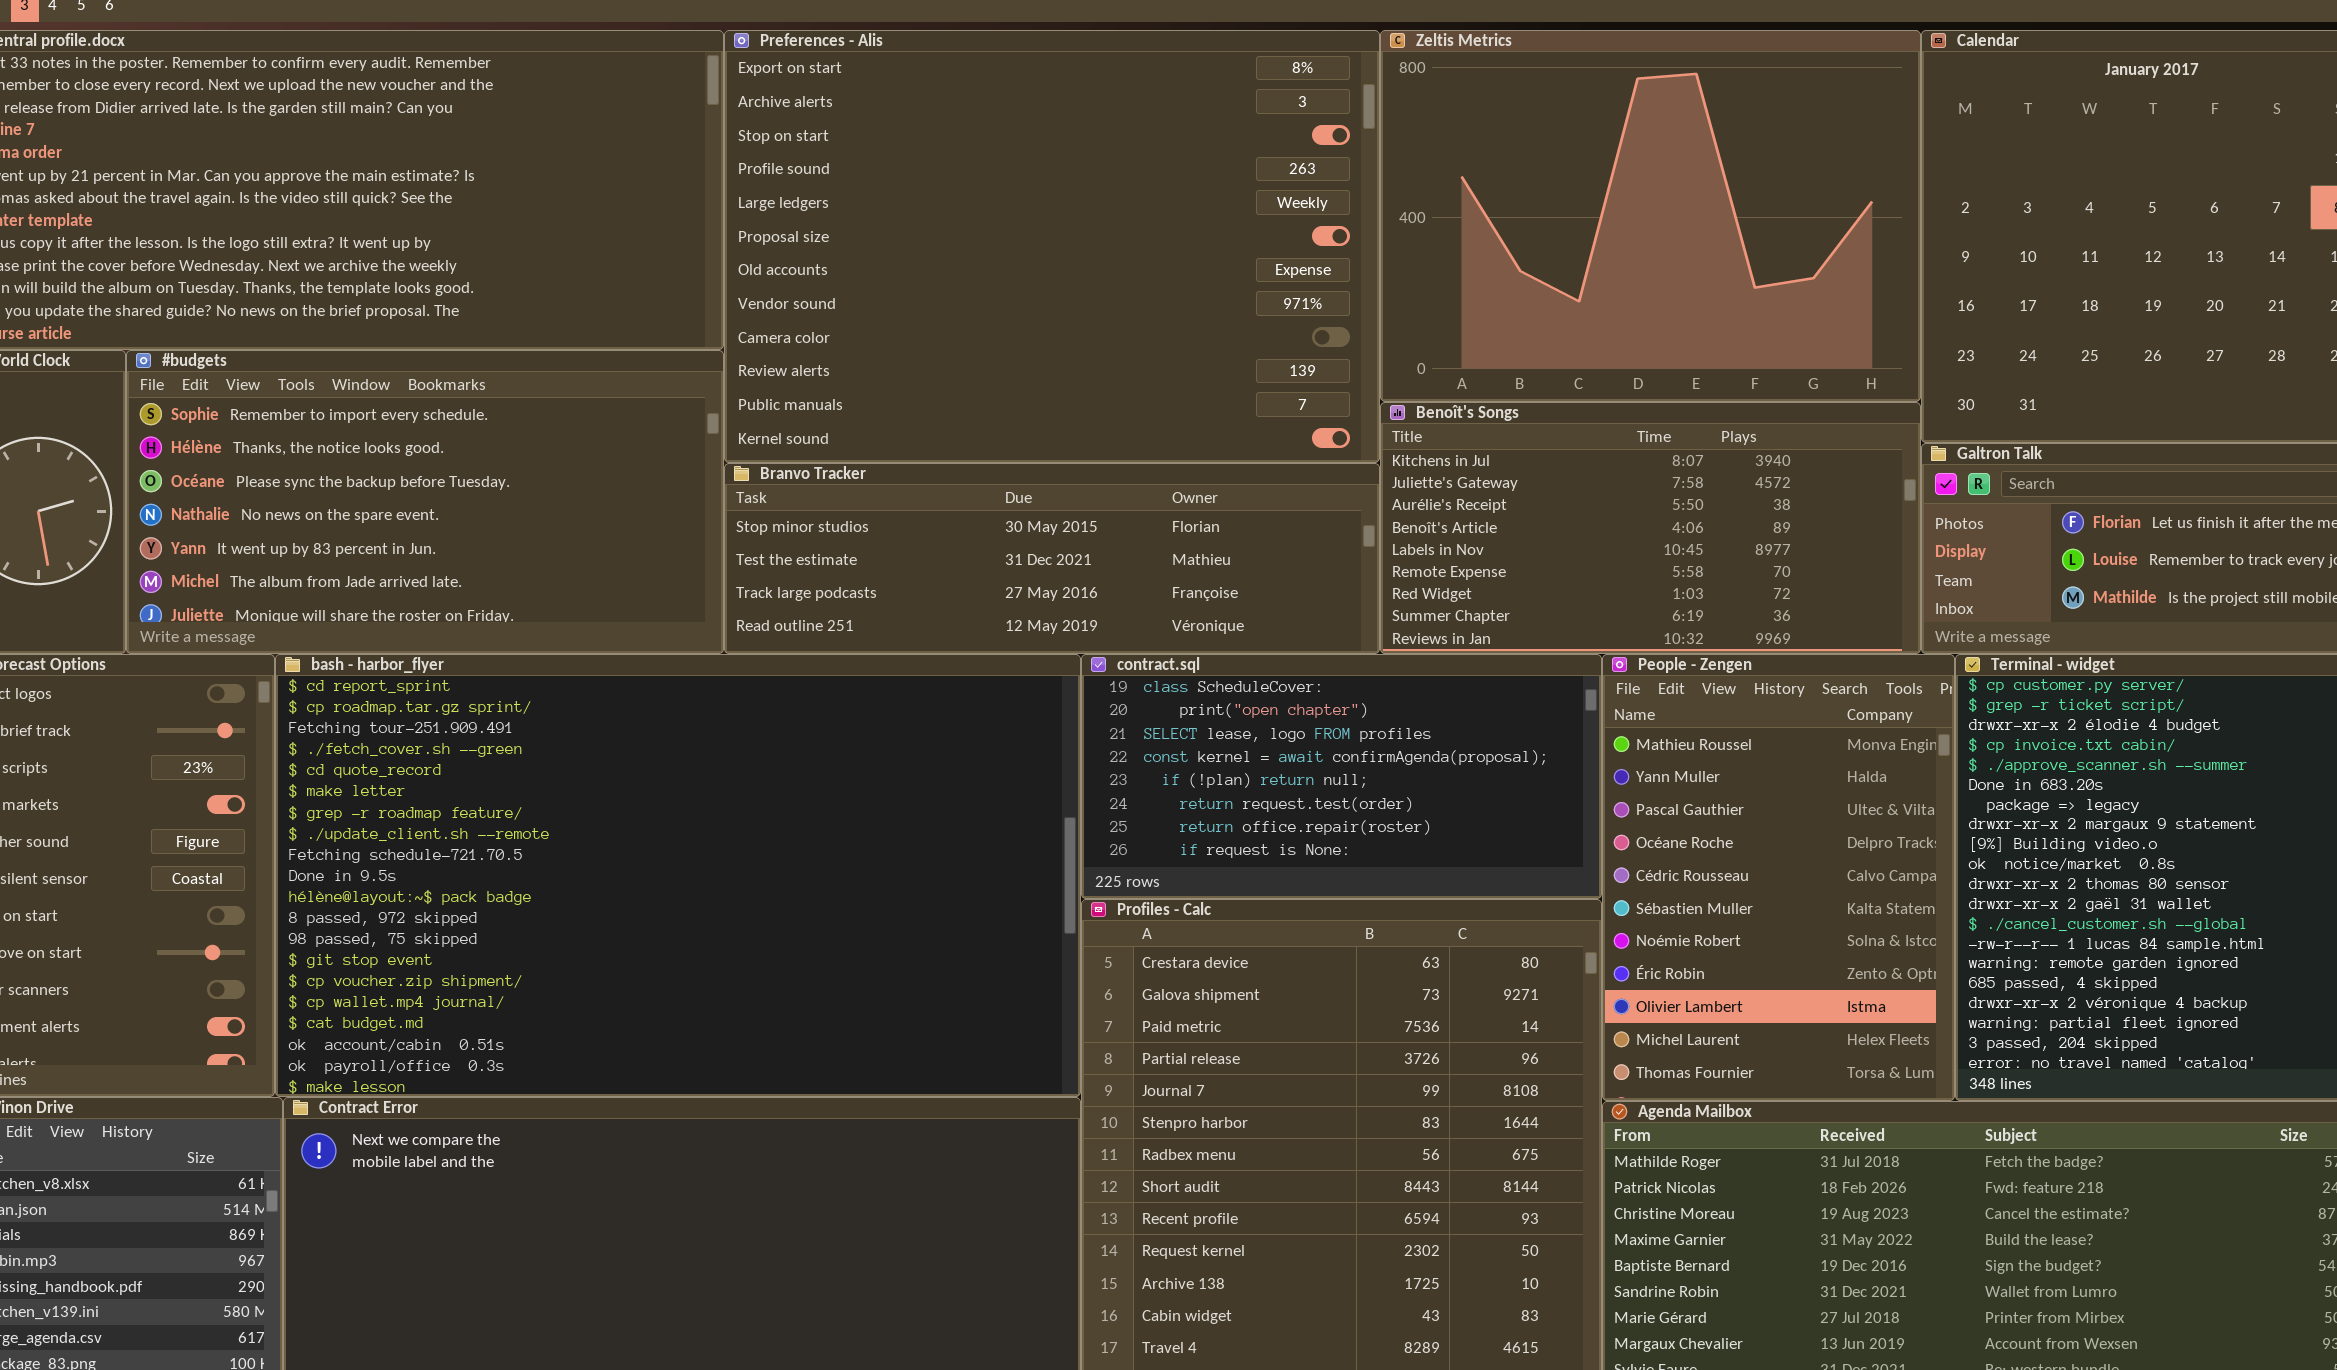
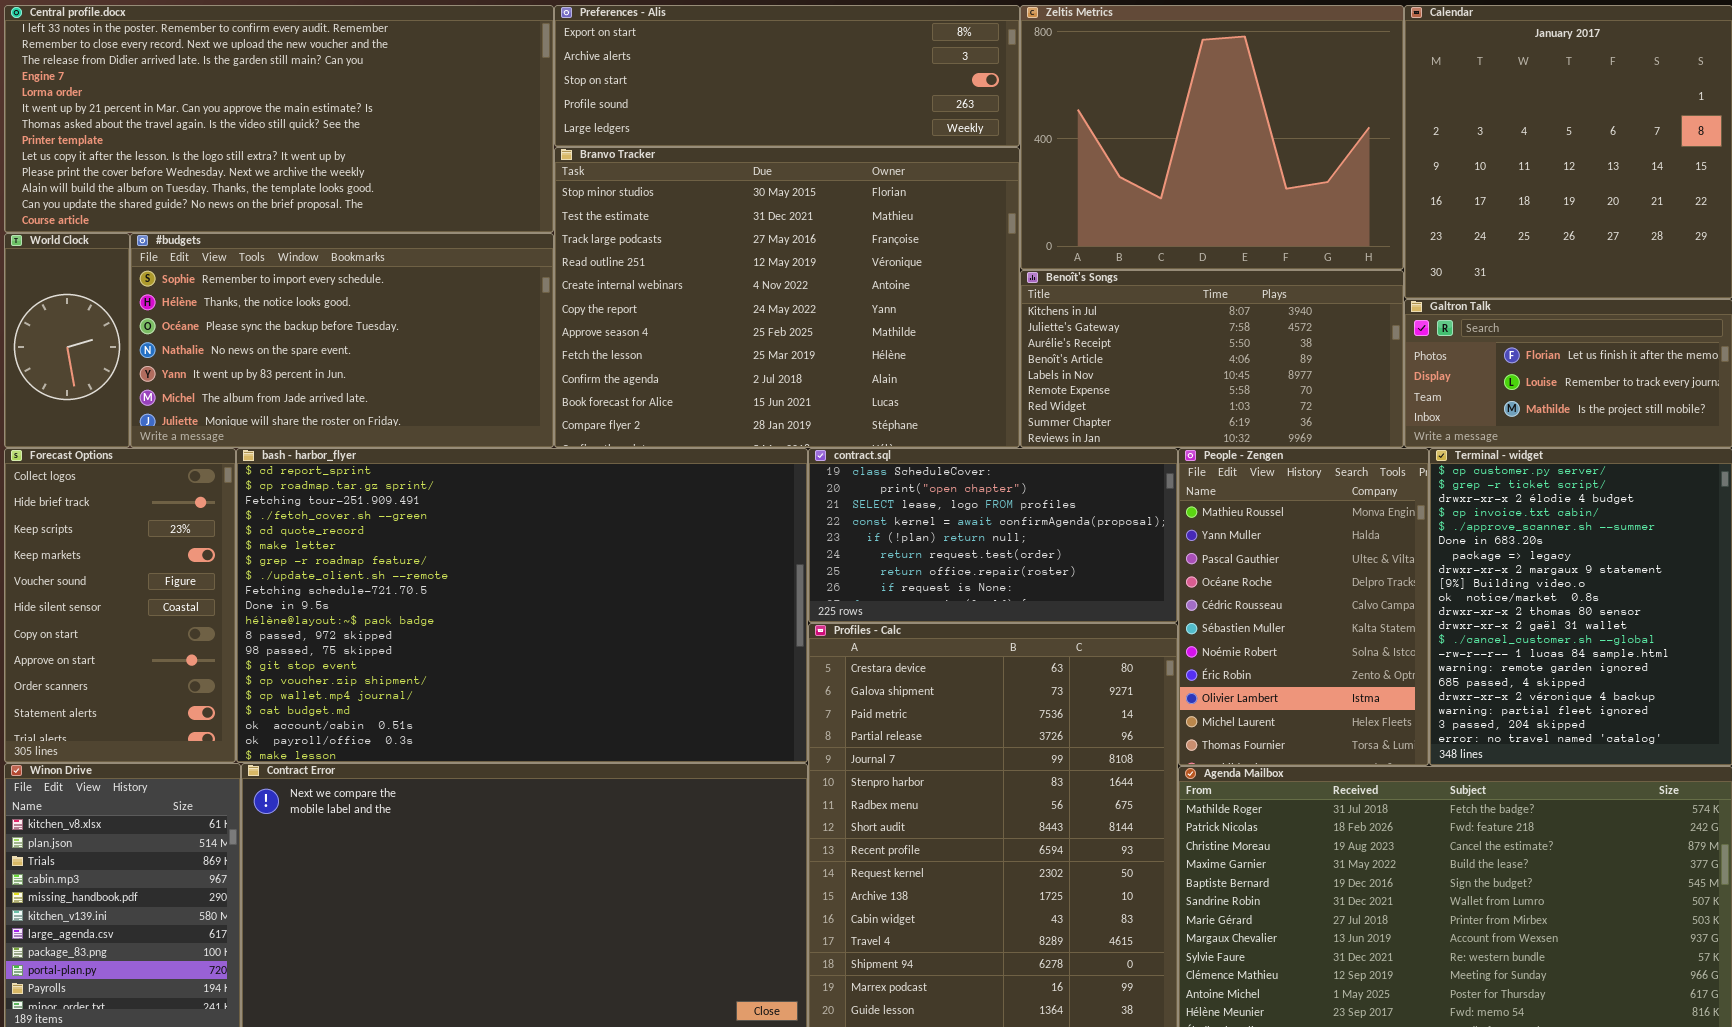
Preferences - Alis: [724,30,1380,463] -> [554,5,1020,147], resized
Branvo Tracker: [724,463,1380,654] -> [554,147,1020,448], resized

